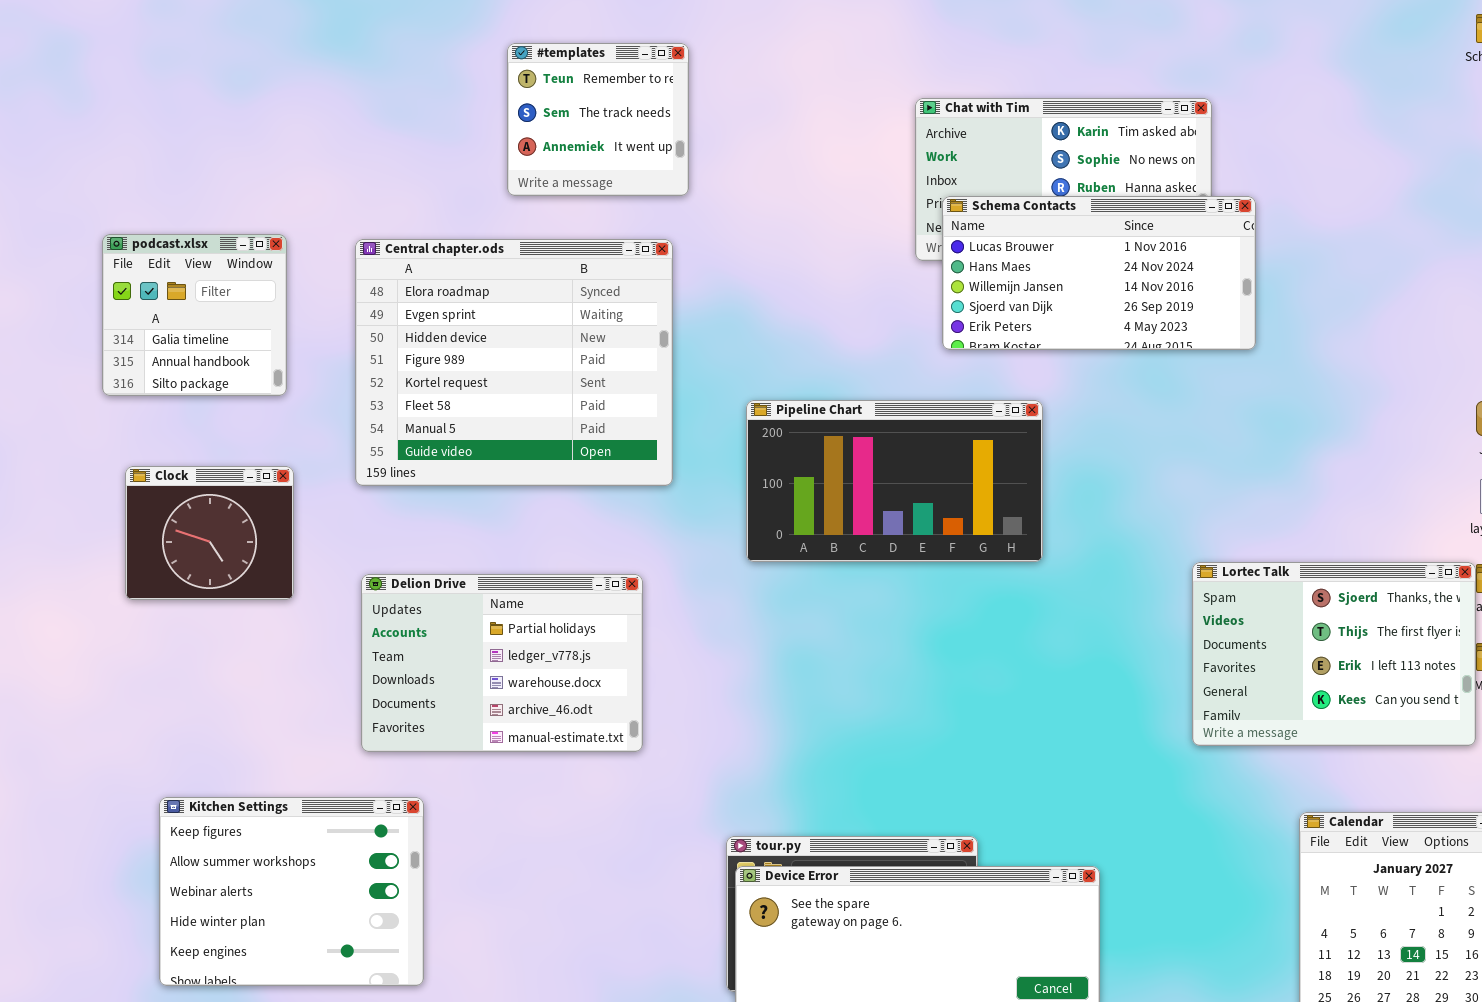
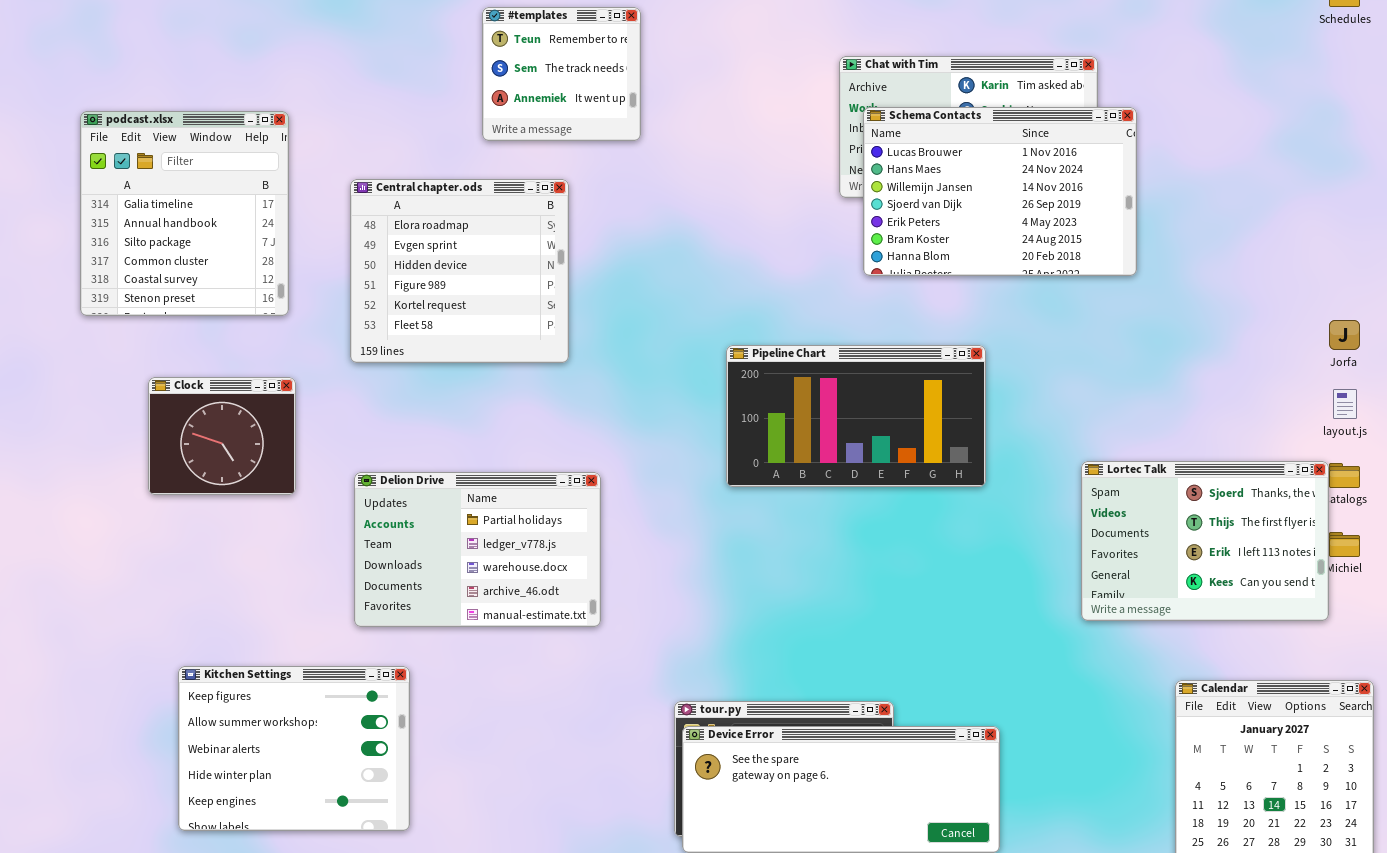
Schema Contacts: [942,196,1256,350] -> [863,107,1137,276], resized
podcast.xlsx: [102,234,287,396] -> [80,111,289,316], resized
Central chapter.ods: [355,239,673,486] -> [350,179,569,363], resized
Pipeline Chart: [746,400,1043,562] -> [726,345,986,487], moved

